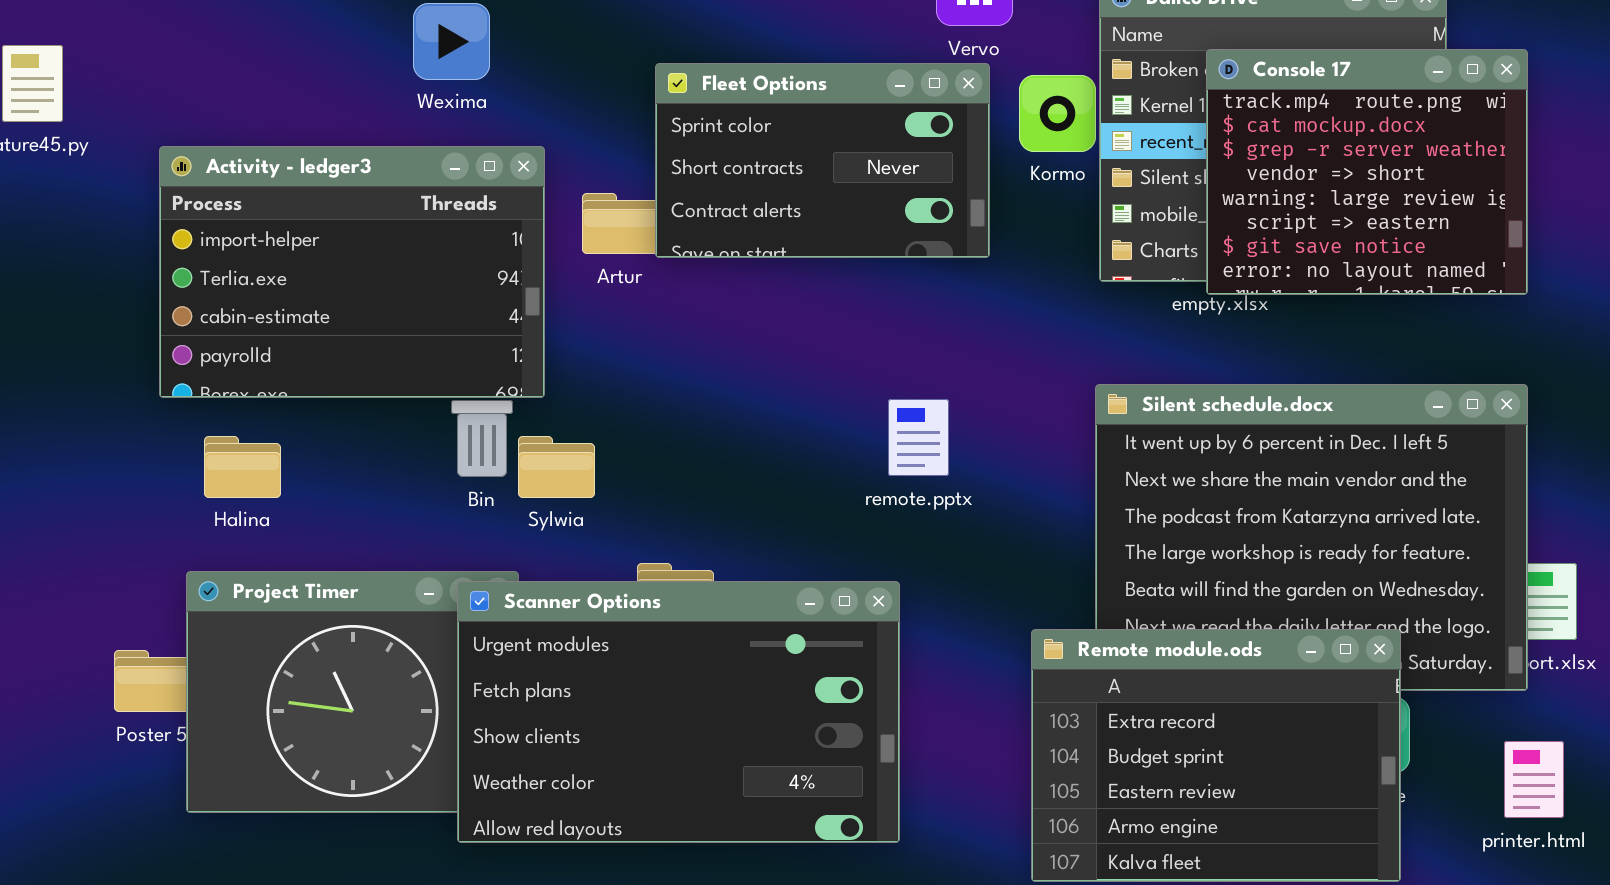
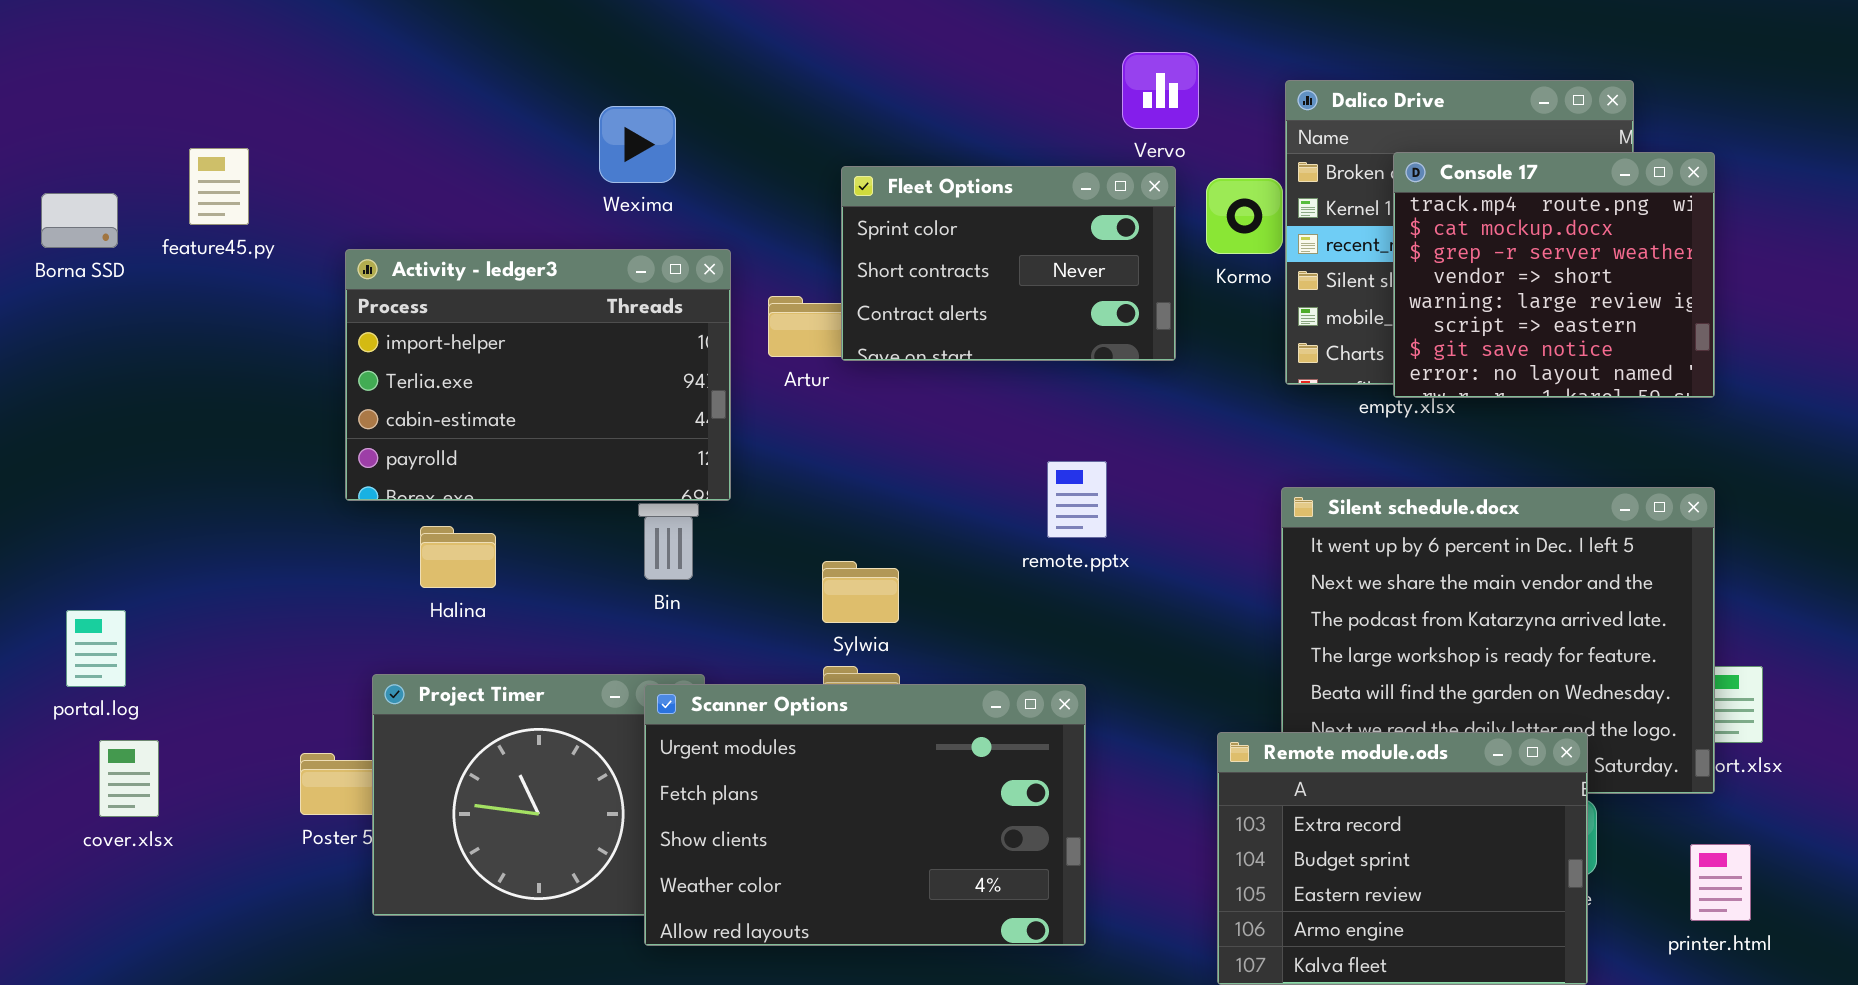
remote.pptx: [888,399,949,476] -> [1047,461,1107,538], moved
Halina: [204,436,281,498] -> [420,526,496,588], moved
Sylwia: [518,436,595,498] -> [822,561,899,623], moved

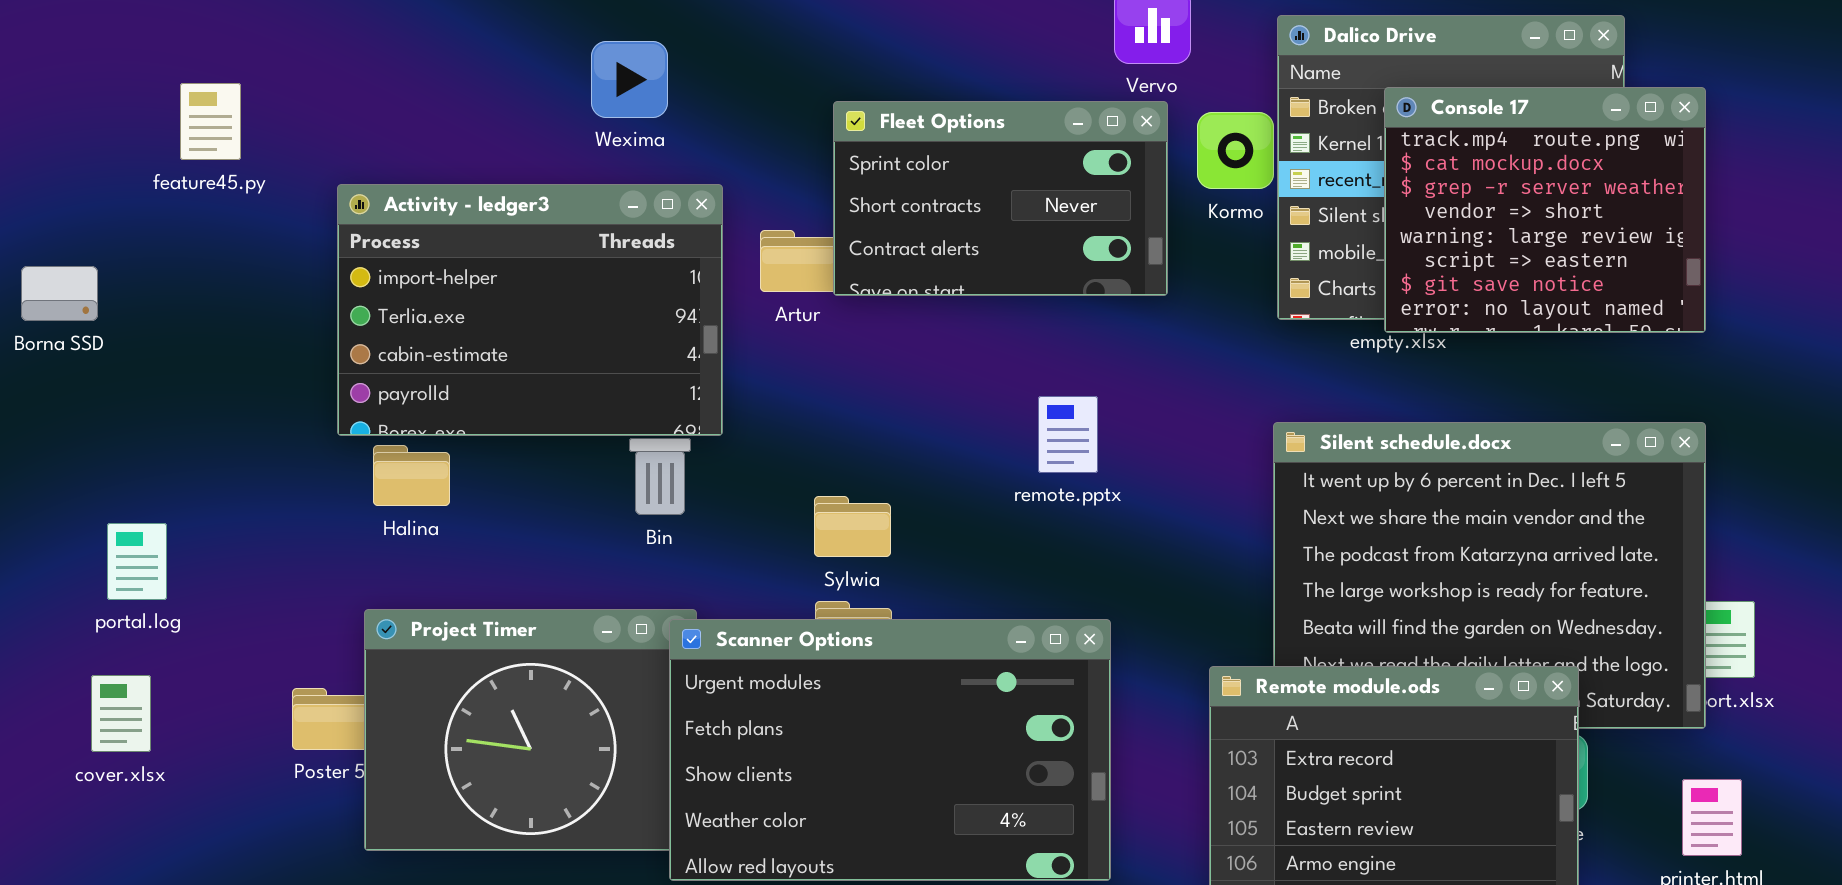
Borna SSD: [41,193,118,248] -> [21,266,98,321], moved
Halina: [420,526,496,588] -> [373,445,450,506], moved
portal.log: [66,610,126,687] -> [107,523,167,600], moved
Scanner Options: [644,684,1086,946] -> [669,619,1111,881], moved

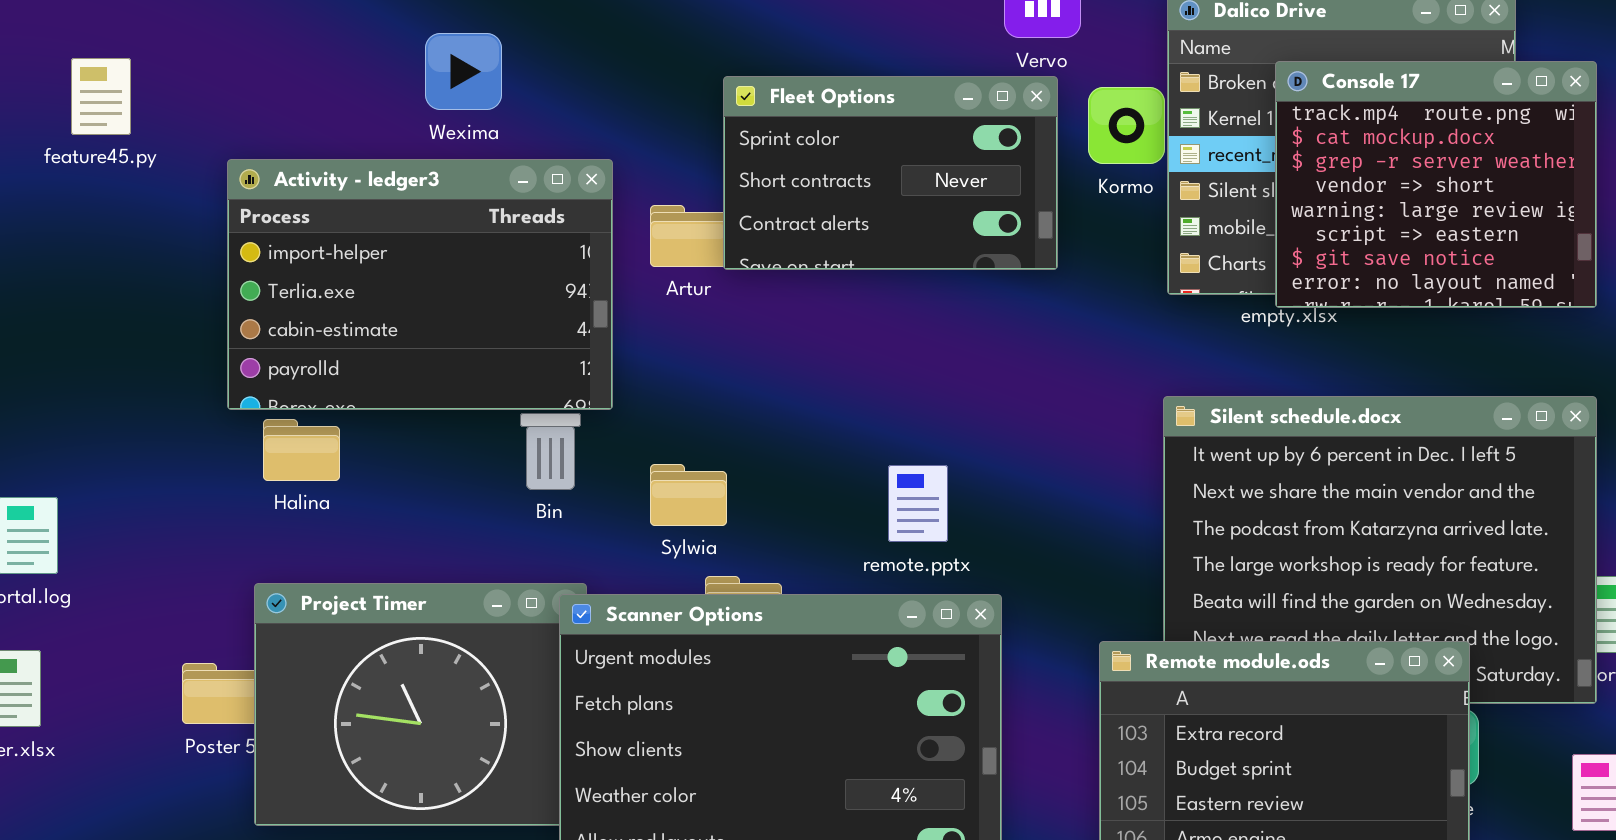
Wexima: [591,41,668,118] -> [425,33,502,110], moved
remote.pptx: [1038,396,1098,473] -> [888,465,948,542], moved
Sylwia: [814,496,891,557] -> [650,464,727,526], moved

